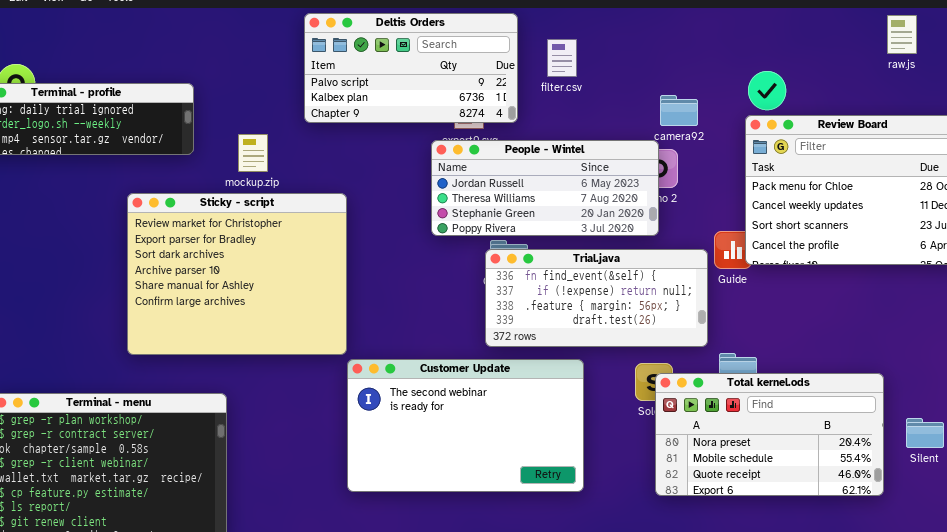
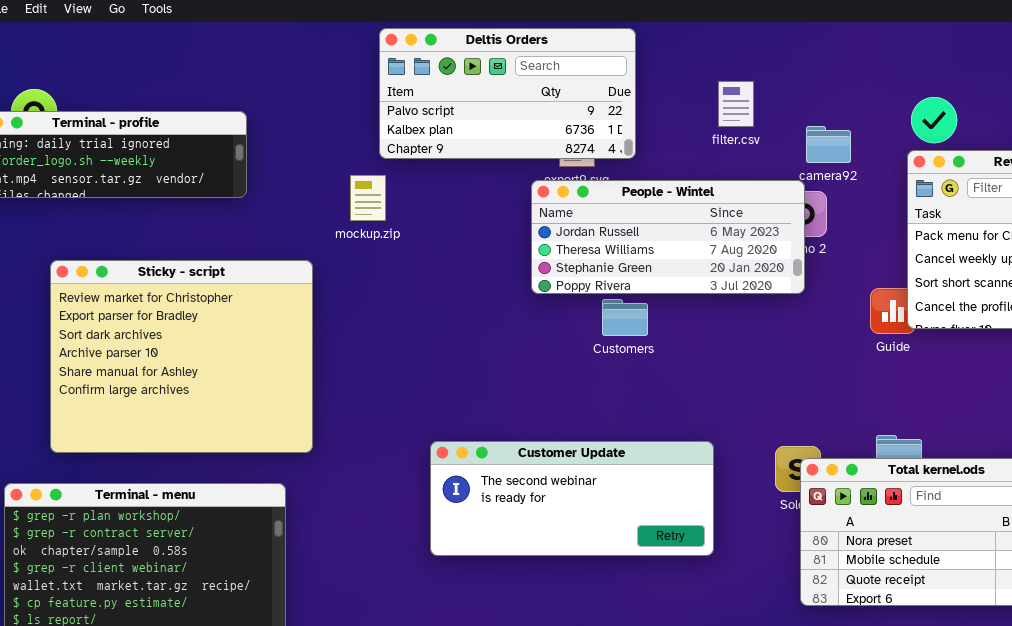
filter.csv: [547,39,577,77] -> [718,81,754,127], moved
mockup.zip: [238,134,268,172] -> [350,175,386,221], moved
Sticky - script: [127,193,347,355] -> [50,260,313,453], moved
Trial.java: [485,249,708,347] -> none, closed
Customer Update: [347,359,584,492] -> [430,441,714,556], resized

